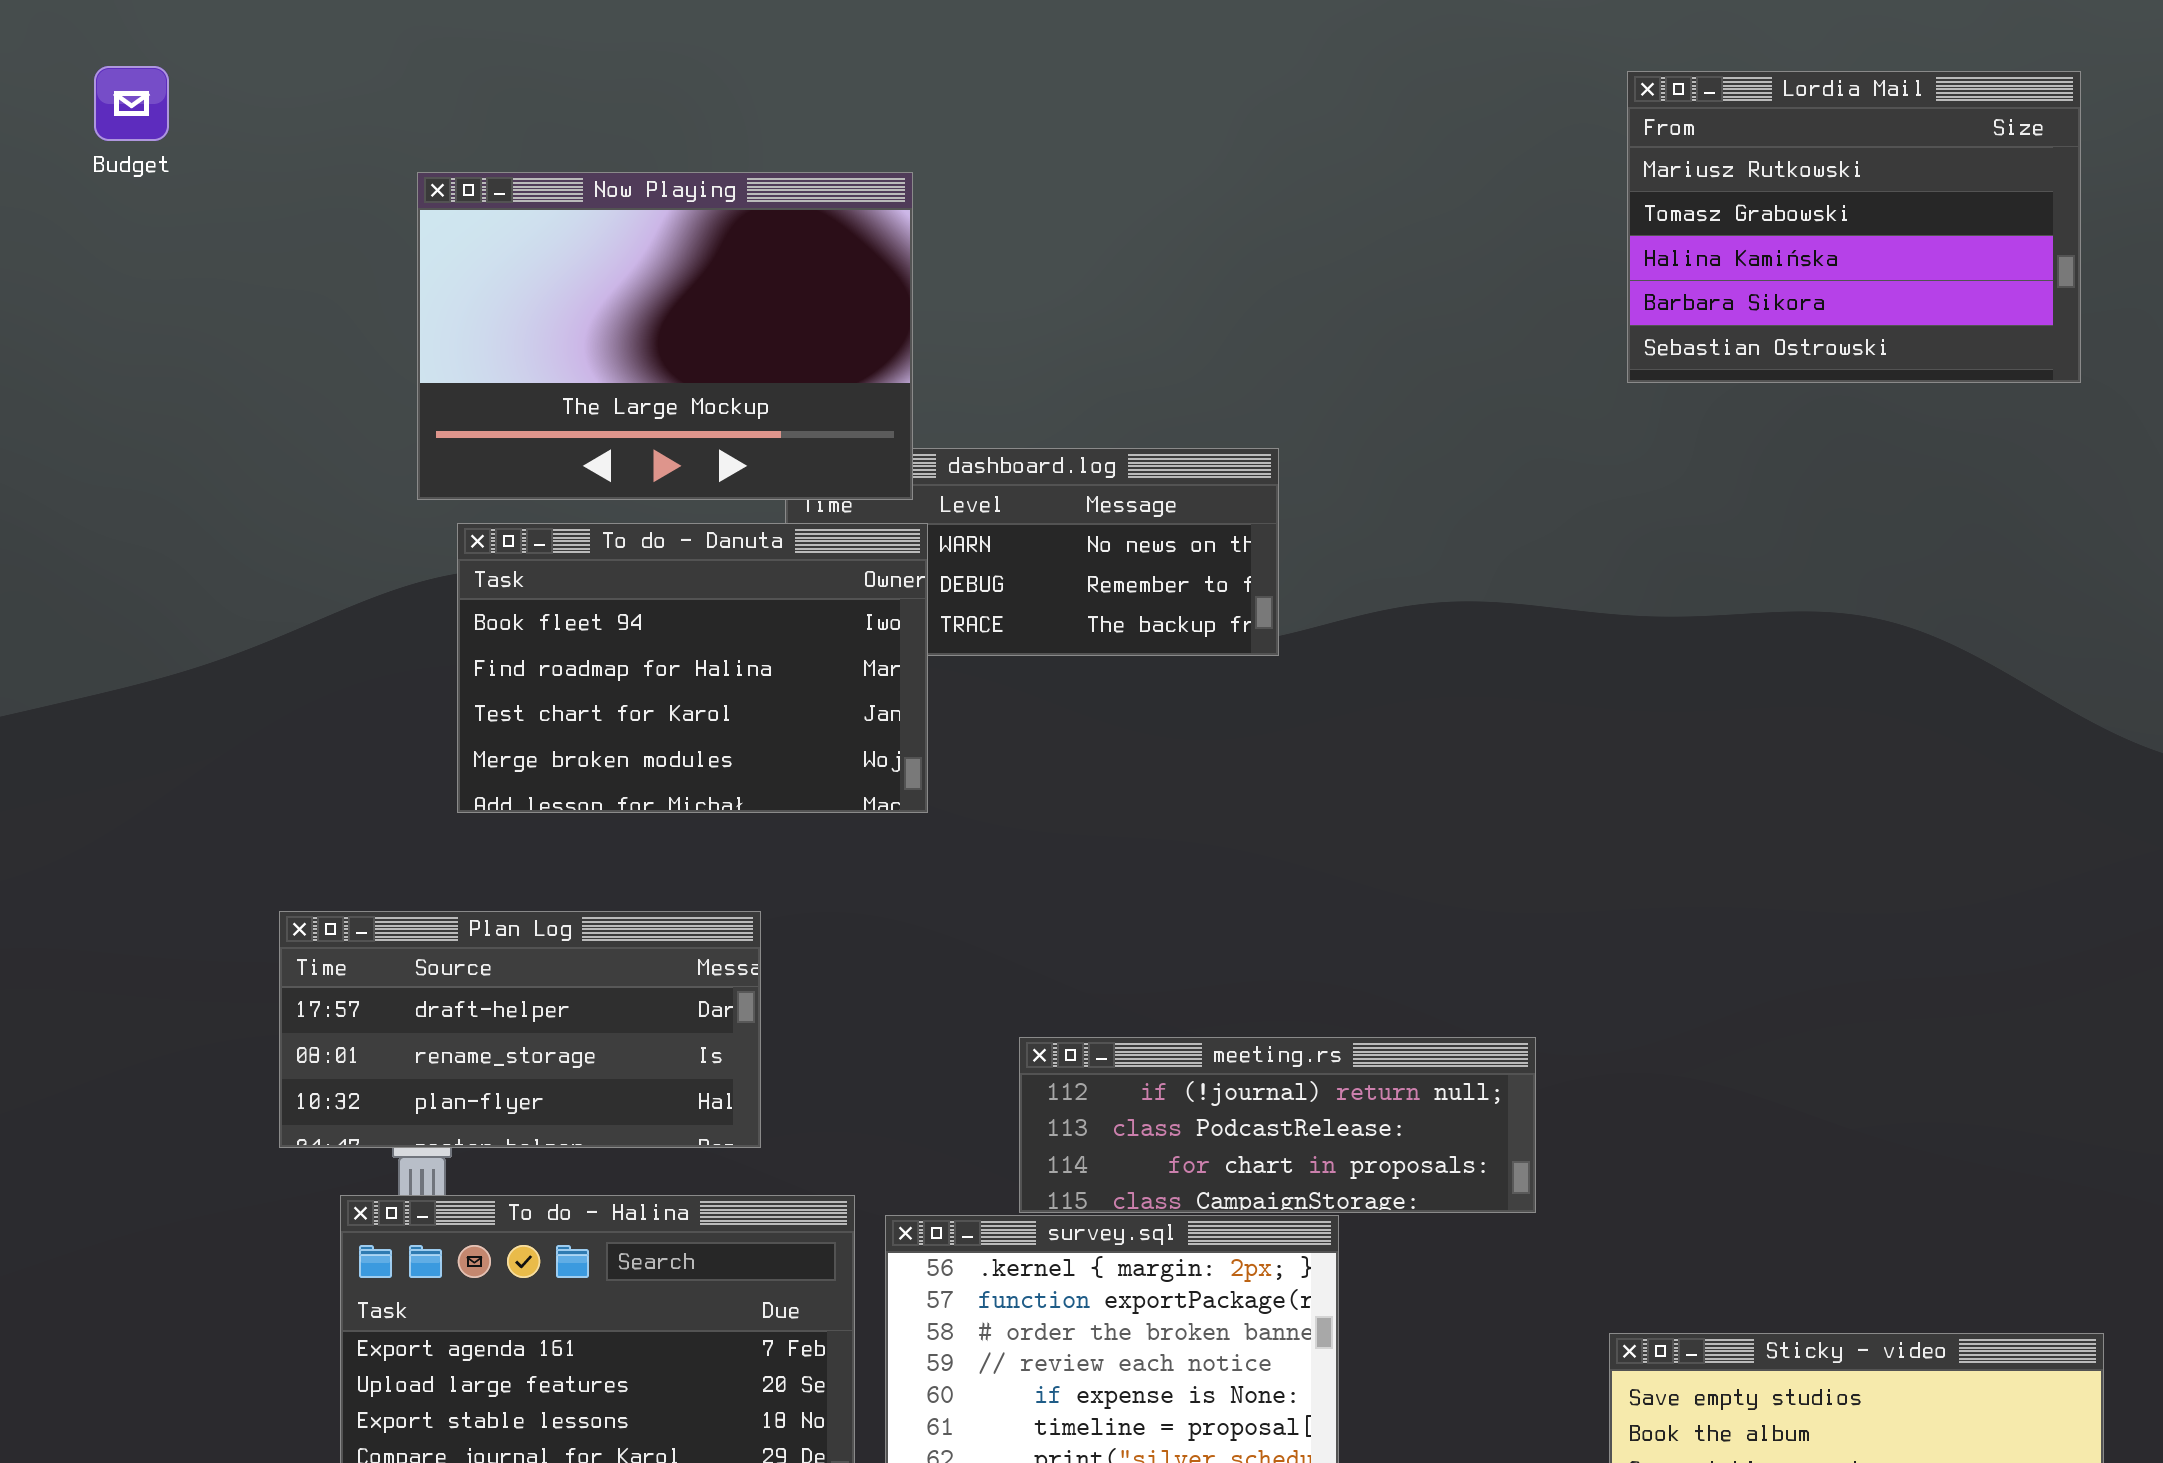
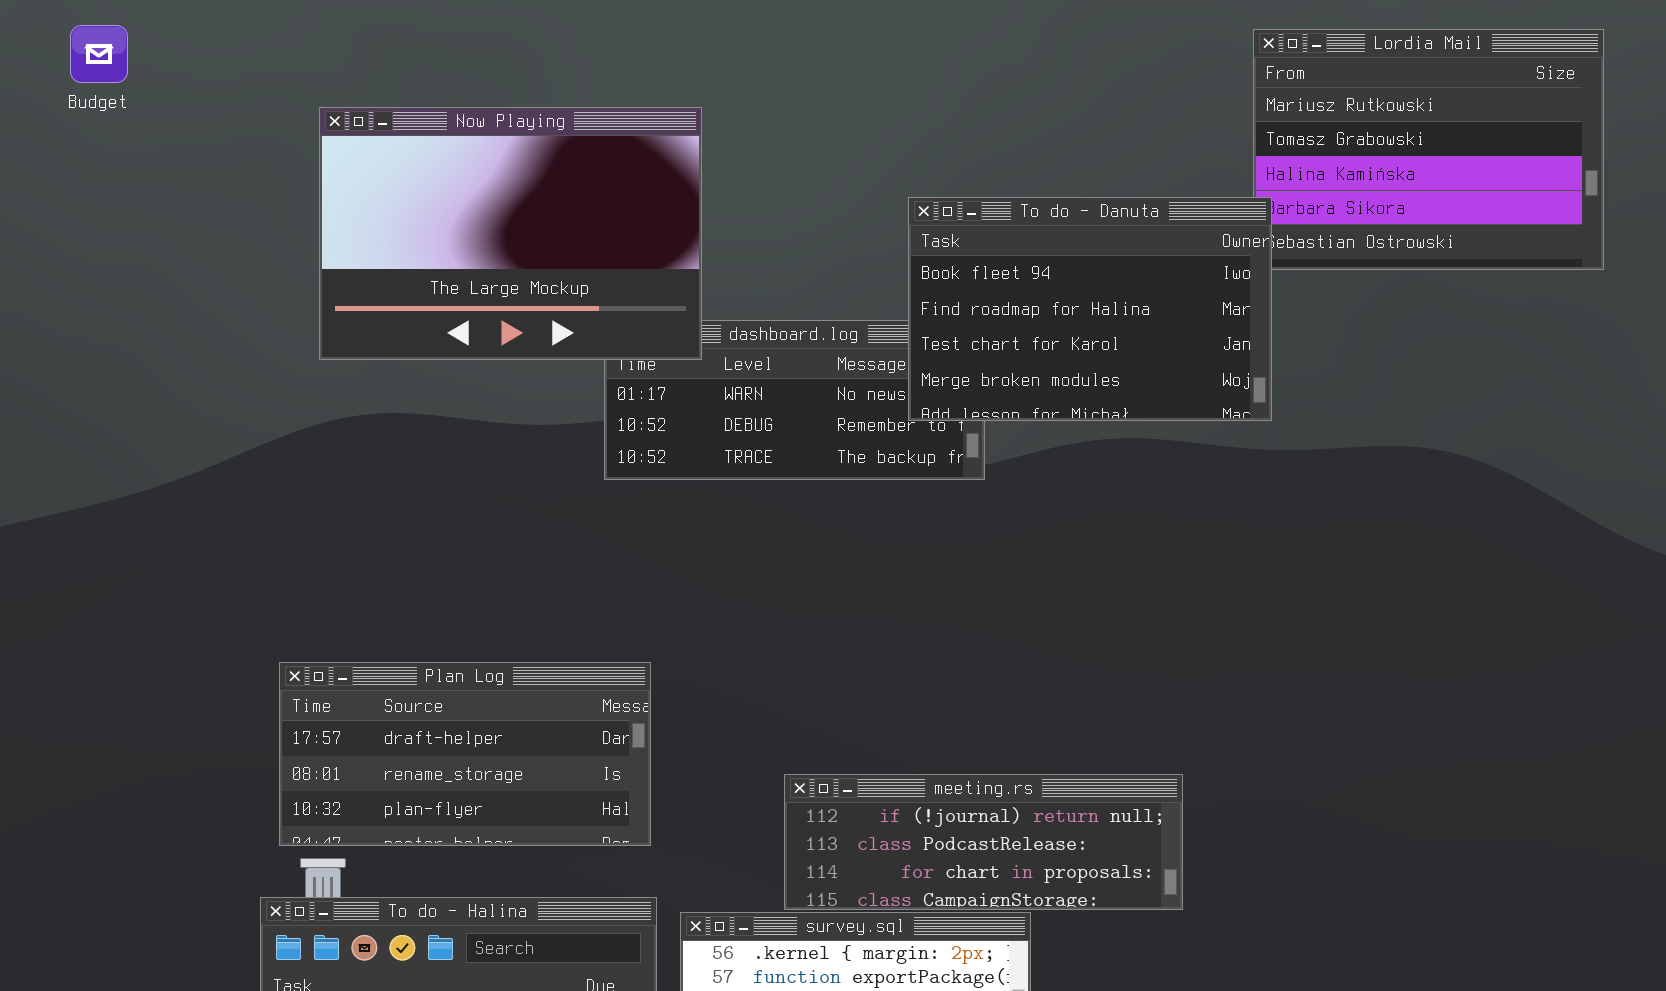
To do - Danuta: [457,523,928,813] -> [908,197,1272,421], moved
Plan Log: [279,911,761,1148] -> [279,662,651,846], moved

